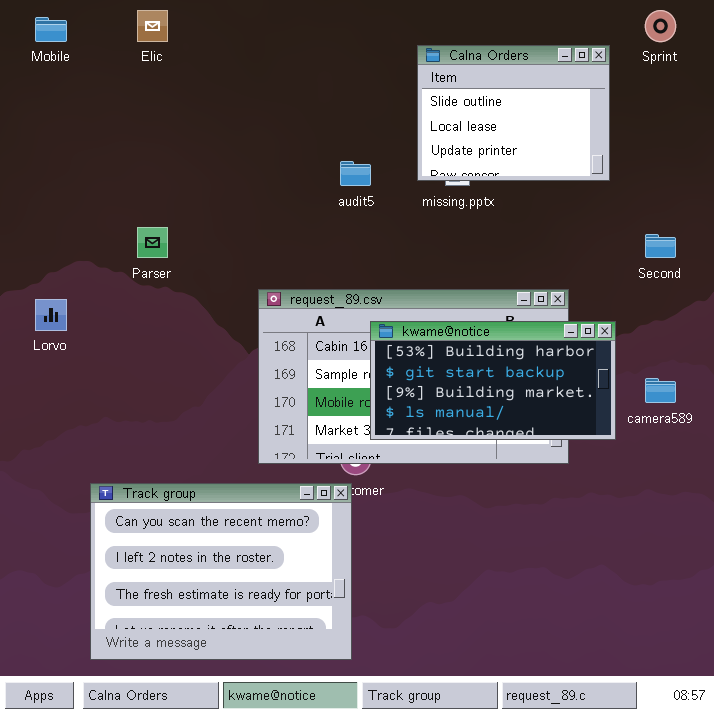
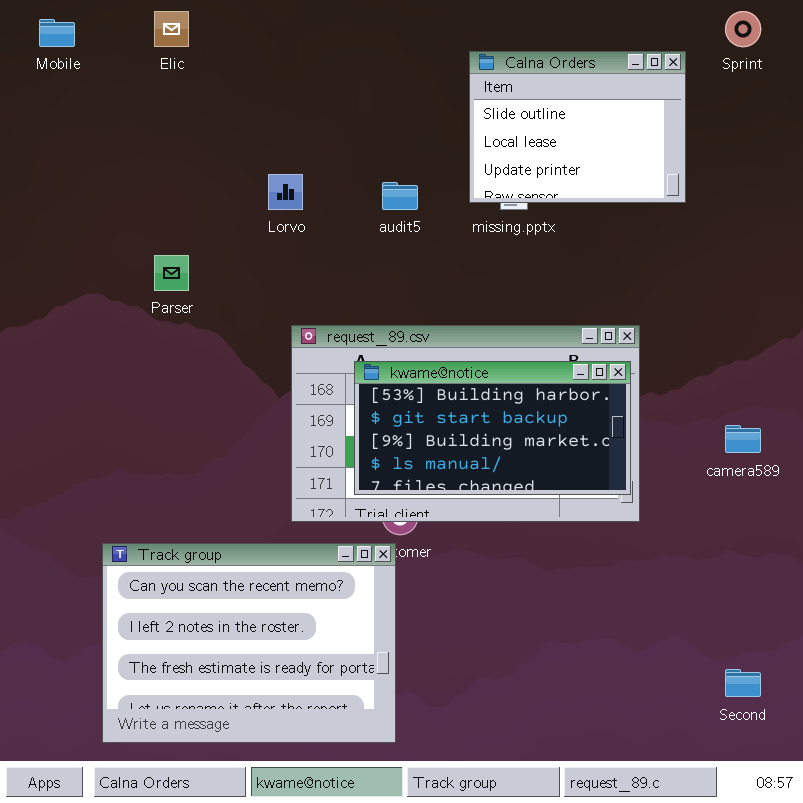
Second: [645,234,676,258] -> [725,669,761,697], moved
Lorvo: [35,299,67,331] -> [268,174,303,210], moved
kwame@notice: [370,321,616,440] -> [354,361,631,495], moved

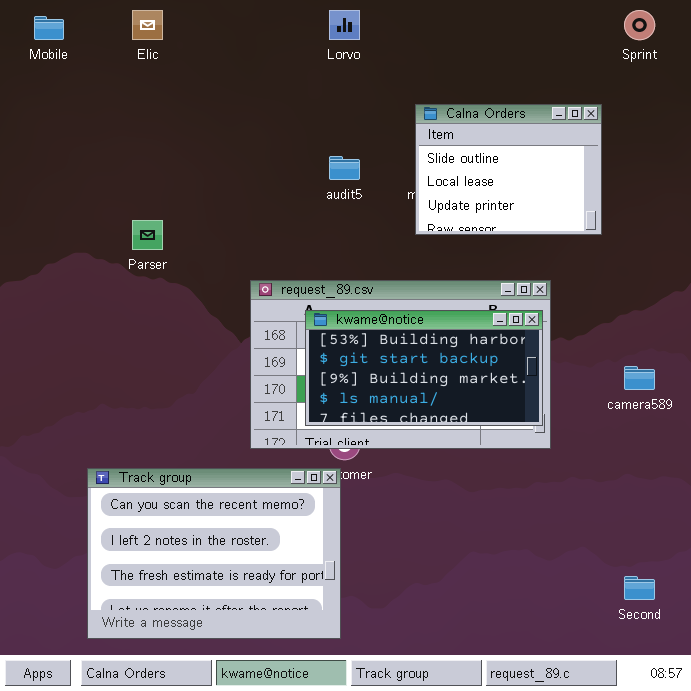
Calna Orders: [469,51,686,203] -> [415,104,602,235], moved
Lorvo: [268,174,303,210] -> [329,10,360,40], moved

